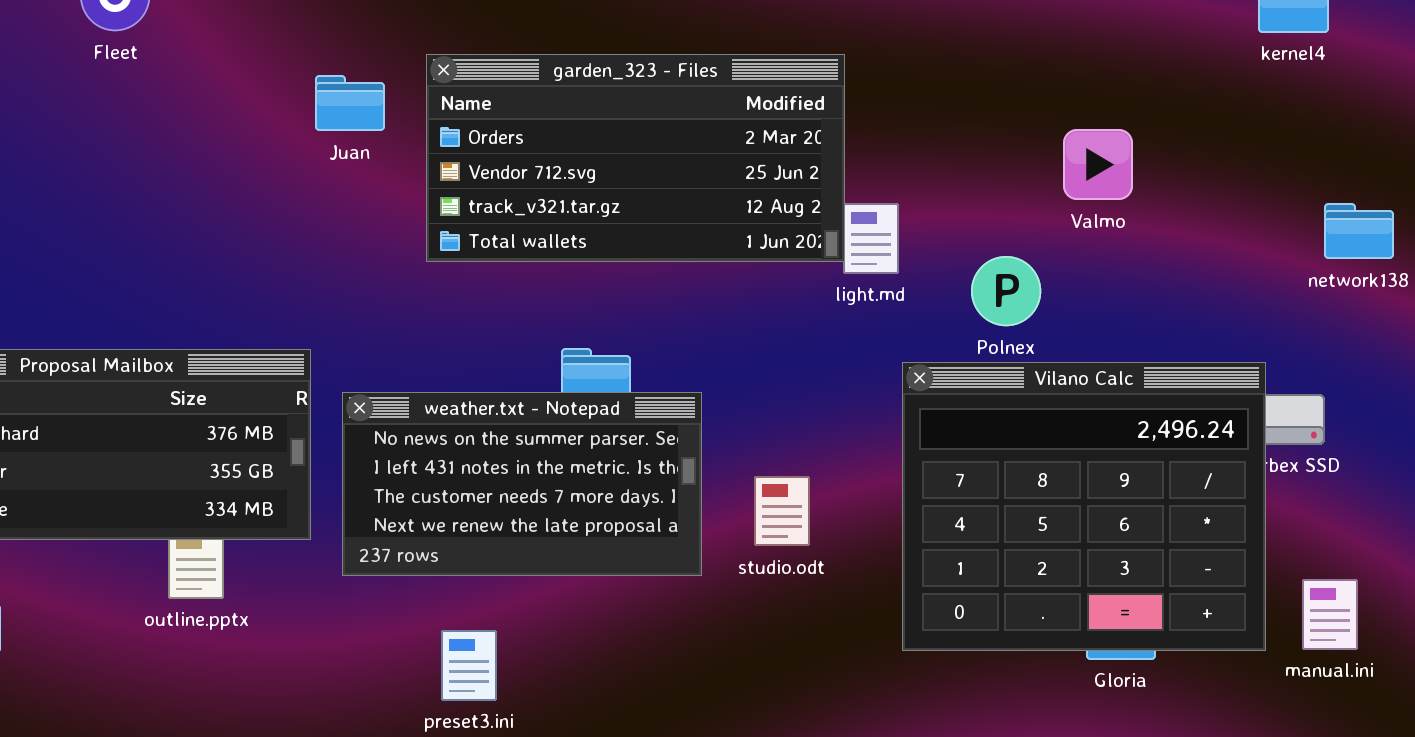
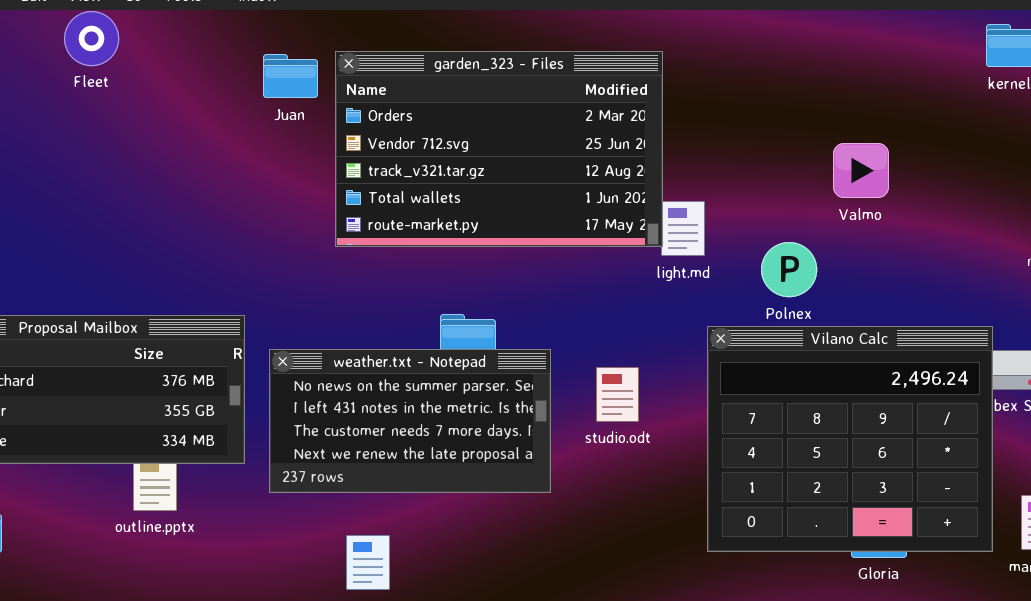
garden_323 - Files: [426,54,845,262] -> [335,51,663,247], resized
Juan: [315,75,385,131] -> [263,54,318,98], moved
studio.odt: [754,476,810,546] -> [596,367,639,422], moved

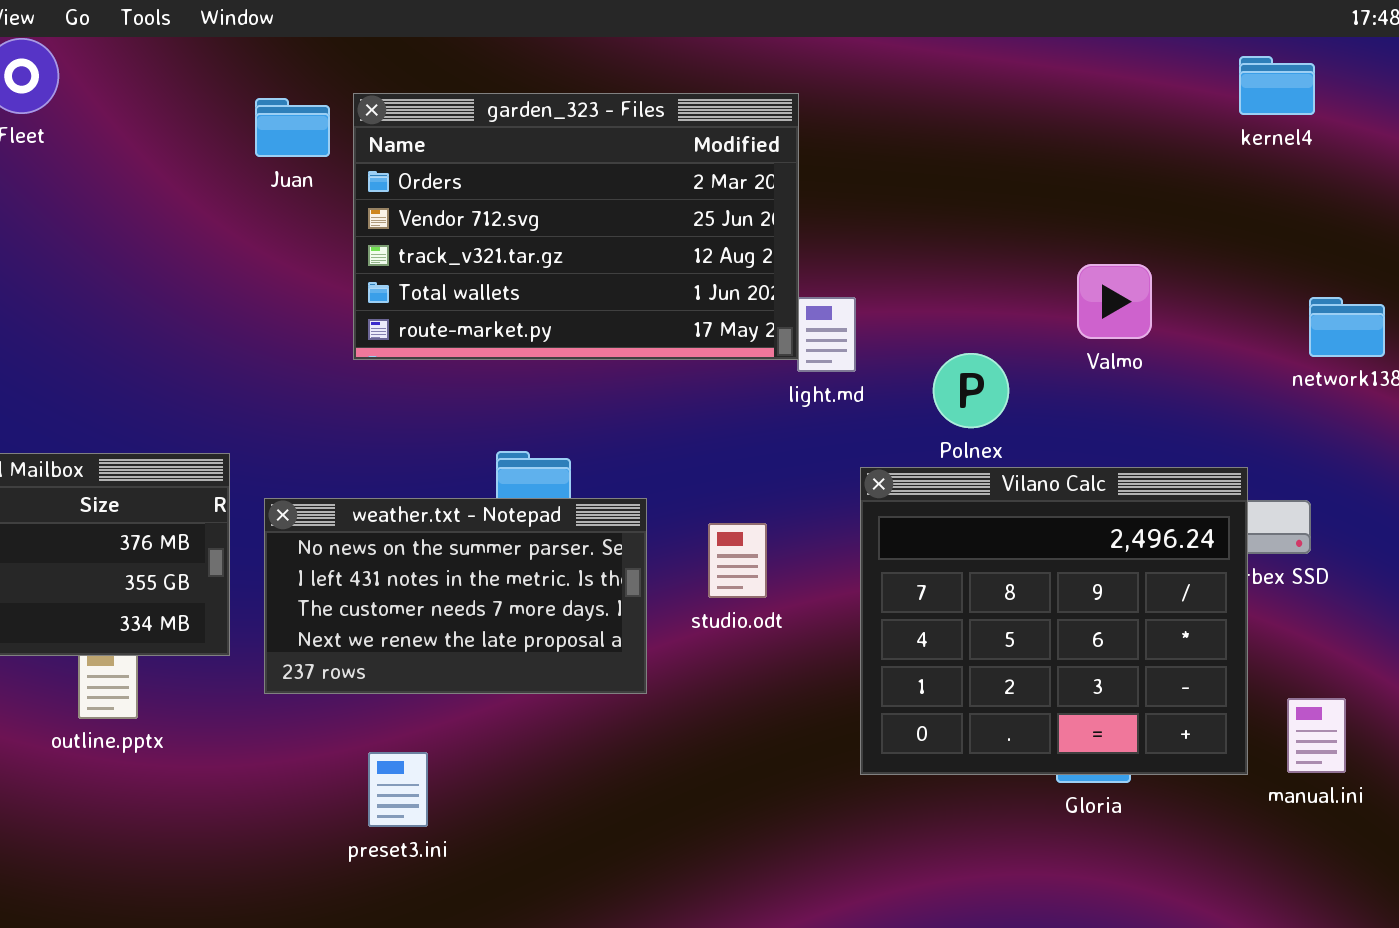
Valmo: [833,143,889,198] -> [1077,264,1152,339], moved

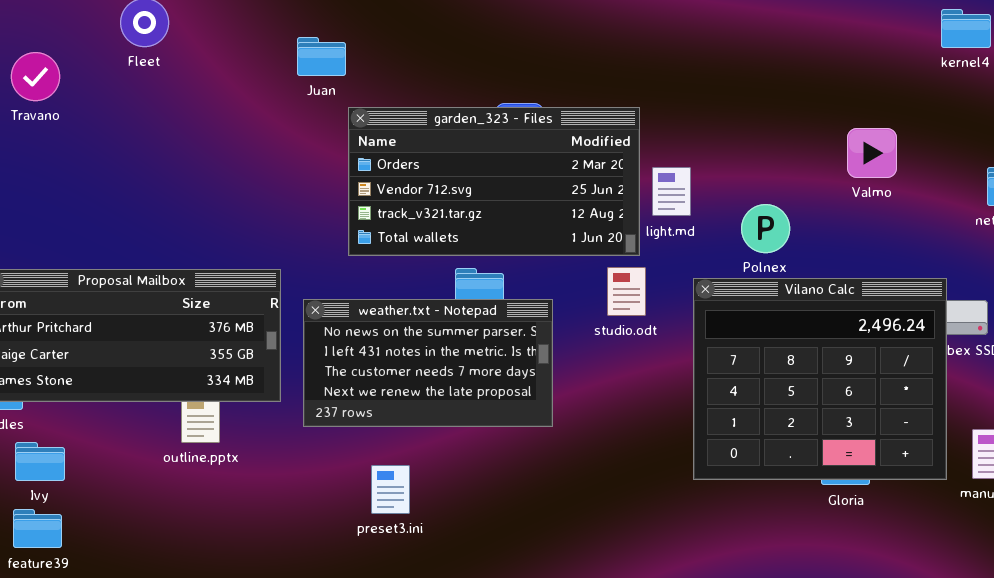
garden_323 - Files: [353,93,799,360] -> [348,107,640,256], moved, resized
Valmo: [1077,264,1152,339] -> [847,128,897,178], moved
studio.odt: [708,523,767,598] -> [607,267,646,316], moved

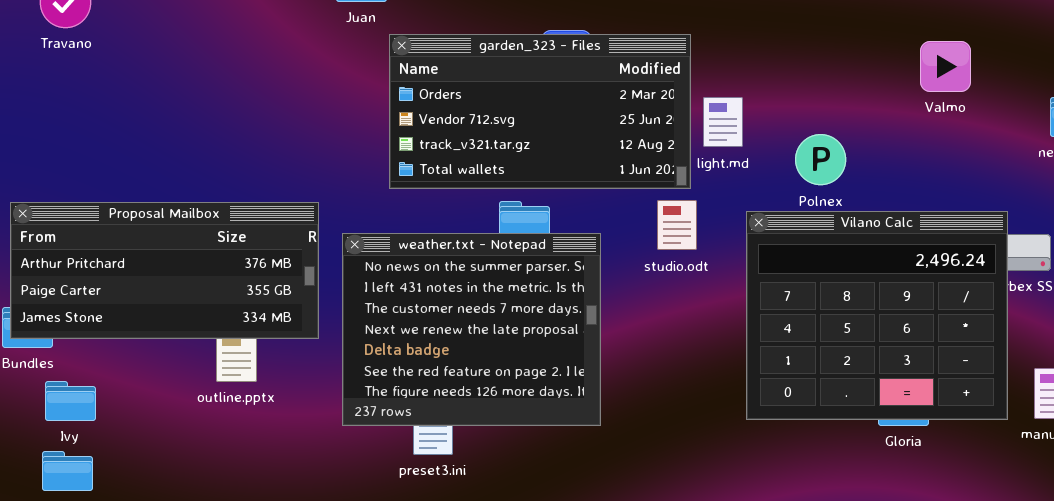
Valmo: [847,128,897,178] -> [920,41,971,92], moved
weather.txt - Notepad: [303,299,553,427] -> [342,233,601,426], resized

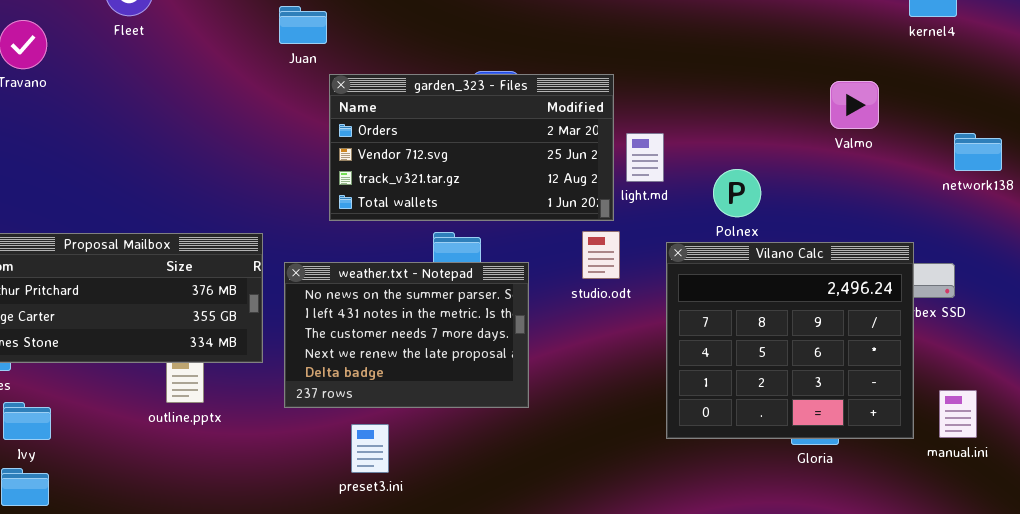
weather.txt - Notepad: [342,233,601,426] -> [284,262,529,408], resized

